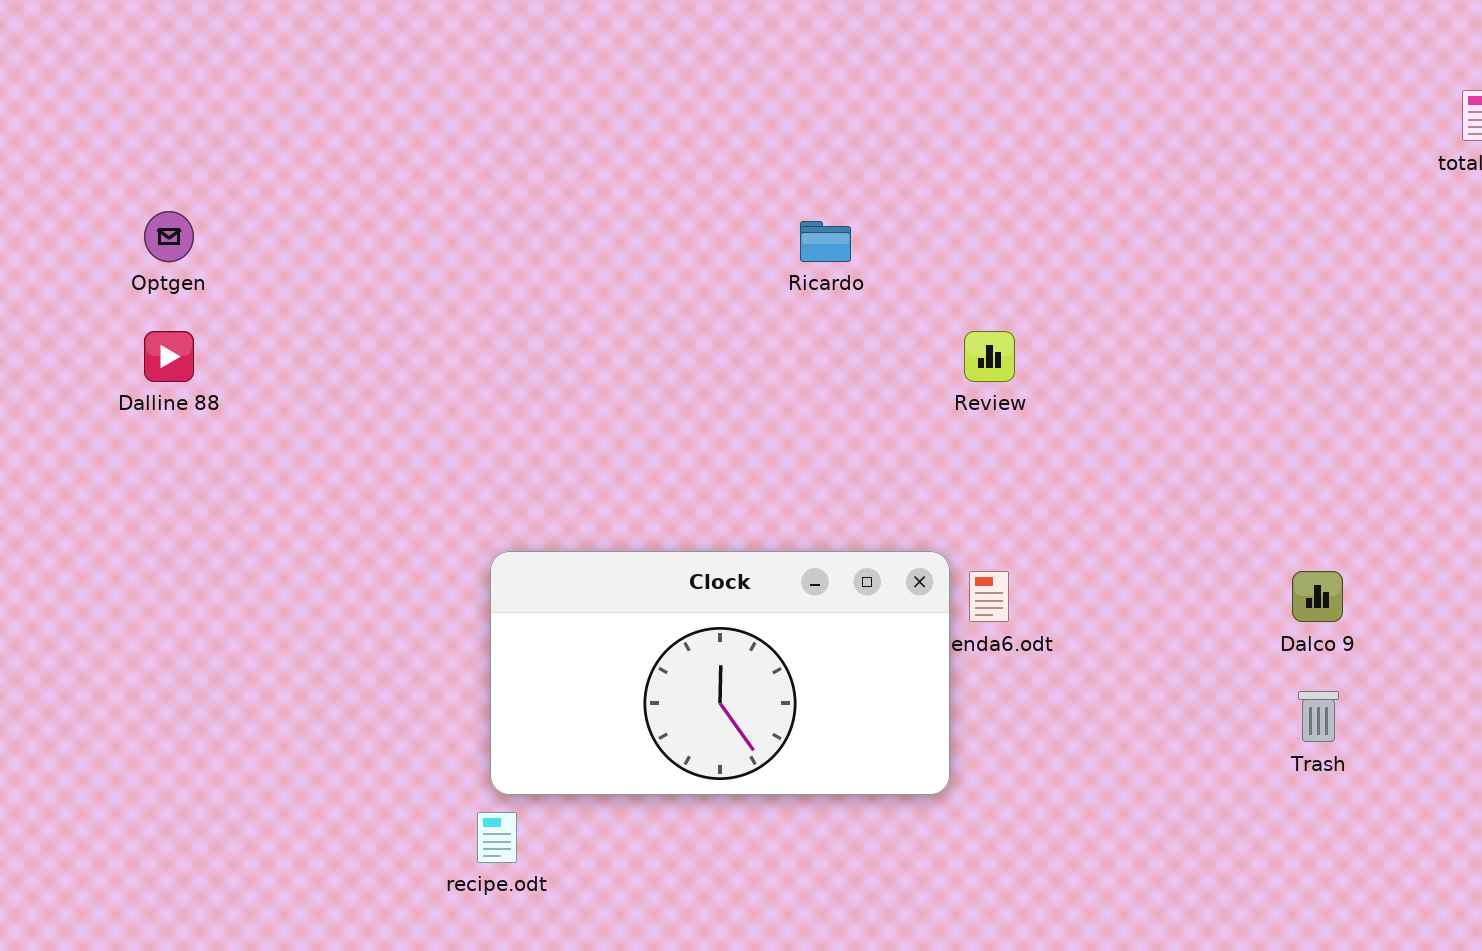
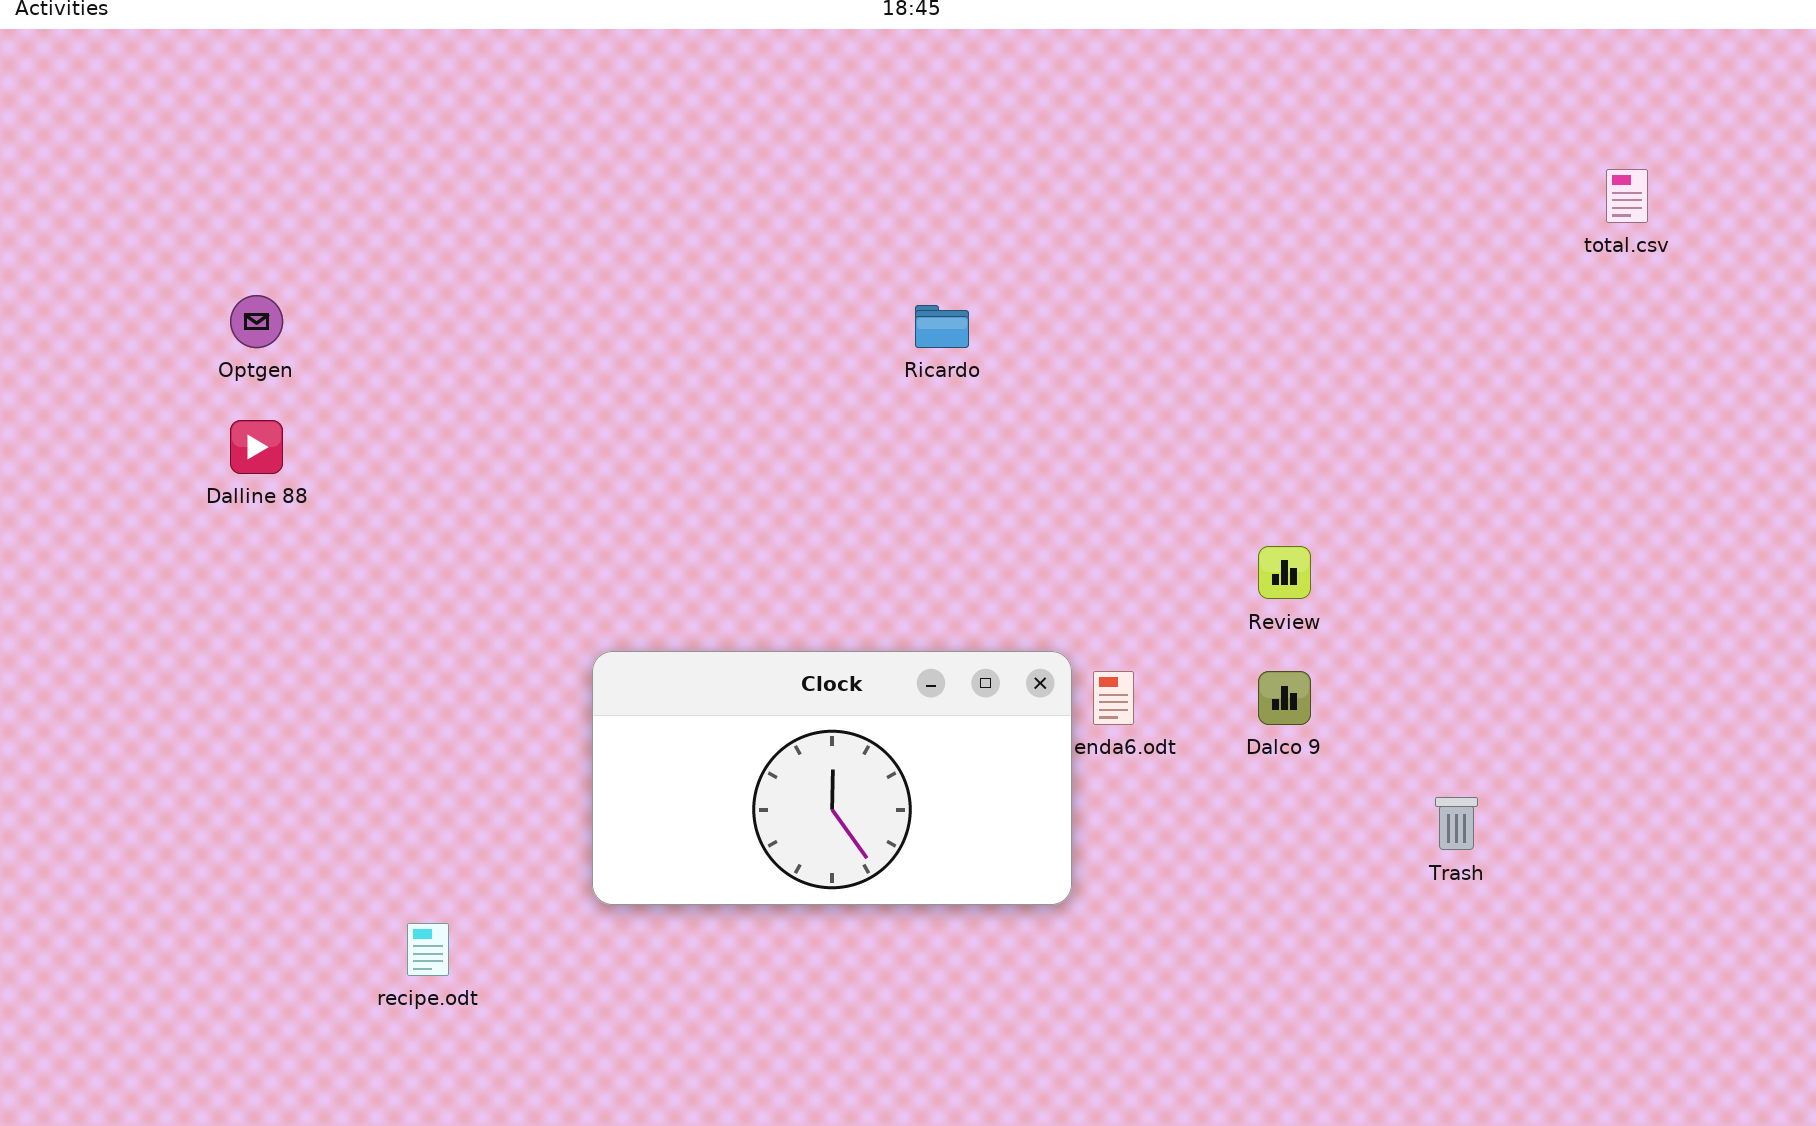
Review: [964,331,1015,382] -> [1258,546,1311,599], moved
Dalco 9: [1292,571,1343,622] -> [1258,671,1311,725], moved
recipe.odt: [477,812,517,863] -> [407,923,449,976], moved

